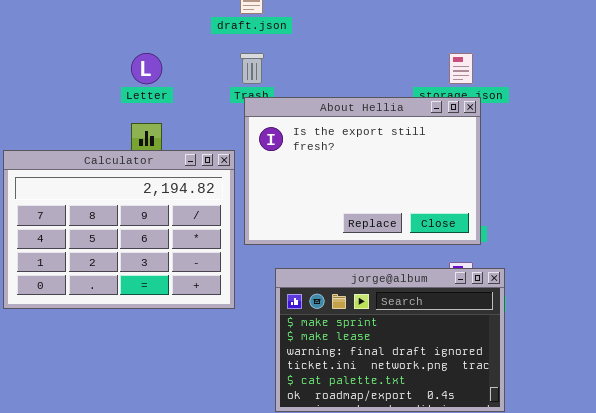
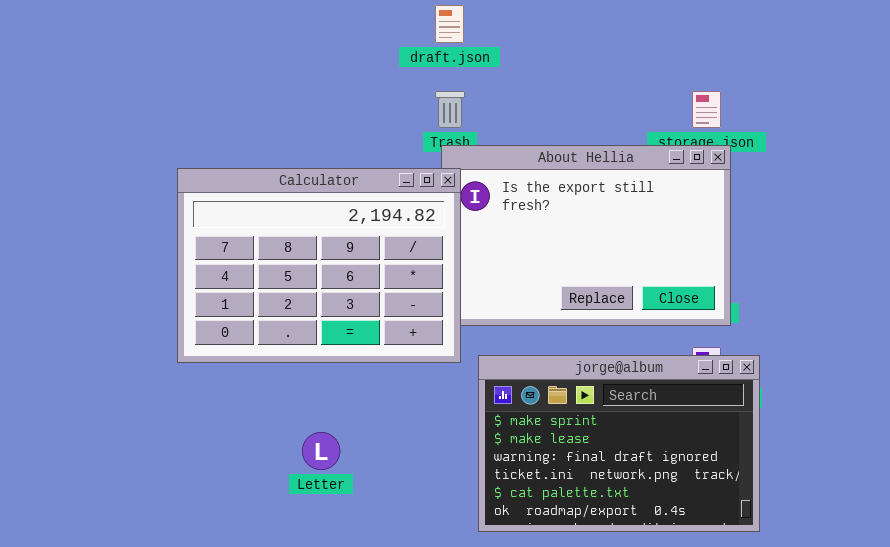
Letter: [131,53,162,84] -> [302,432,340,470], moved
Calculator: [3,150,235,309] -> [177,168,461,363], moved

